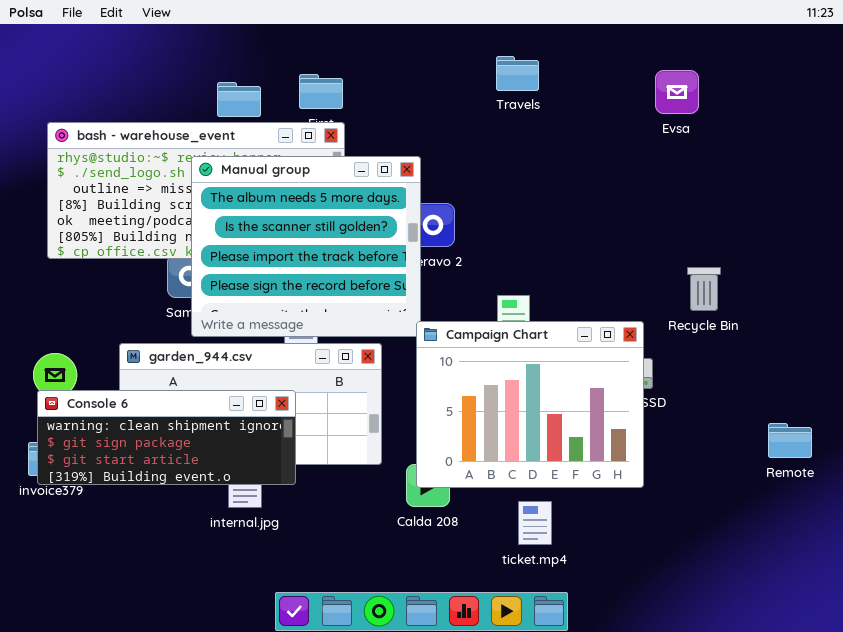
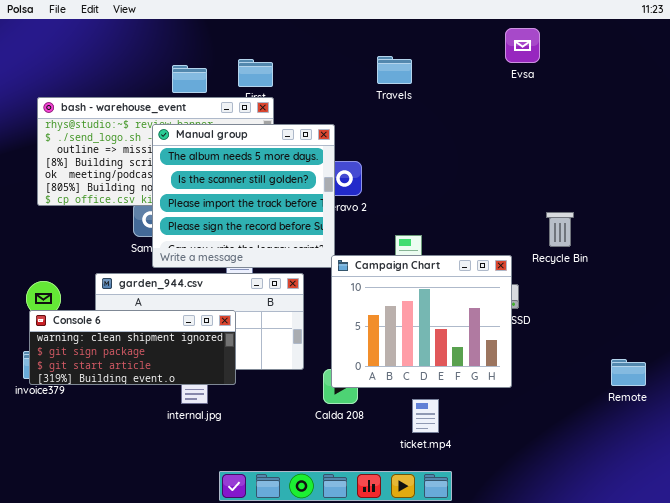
Travels: [496,56,539,91] -> [377,56,412,84], moved
Evsa: [655,70,699,114] -> [505,28,540,63], moved
Remote: [768,423,812,458] -> [611,359,646,386], moved

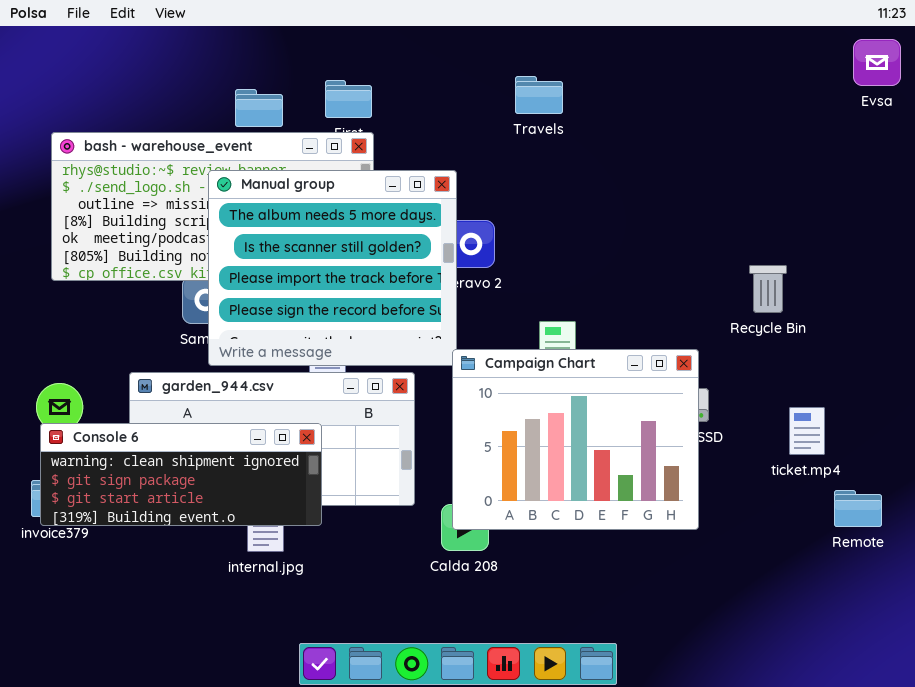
Evsa: [505,28,540,63] -> [853,39,901,86], moved
Recycle Bin: [546,212,574,247] -> [749,265,787,313], moved
ticket.mp4: [412,399,439,433] -> [789,407,825,455], moved

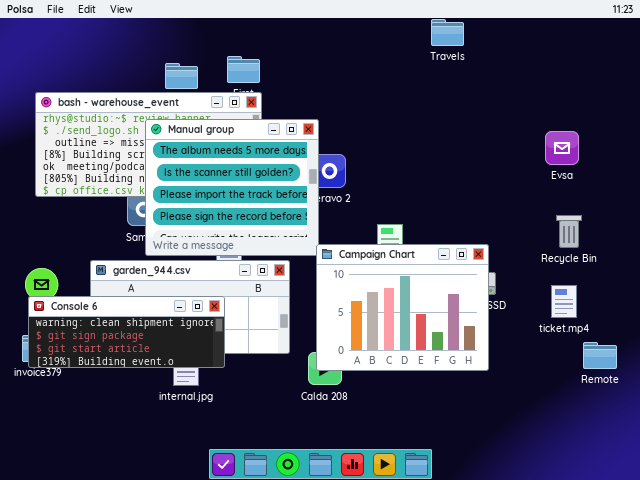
Evsa: [853,39,901,86] -> [545,131,579,165], moved
Travels: [515,76,563,114] -> [431,19,464,46], moved
Recycle Bin: [749,265,787,313] -> [556,215,582,248], moved

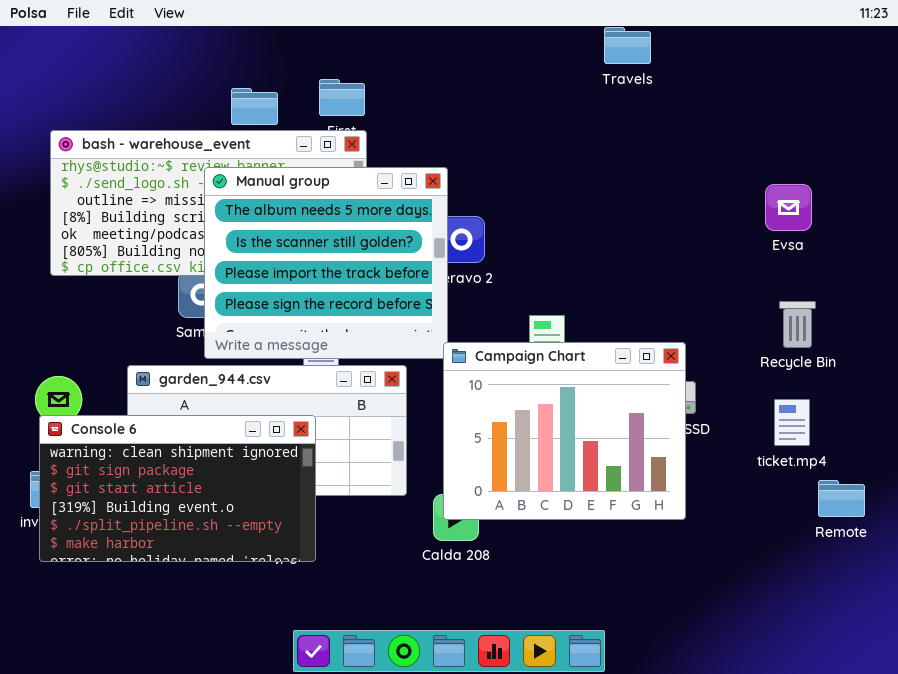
Console 6: [28,296,225,368] -> [39,415,316,562], resized

